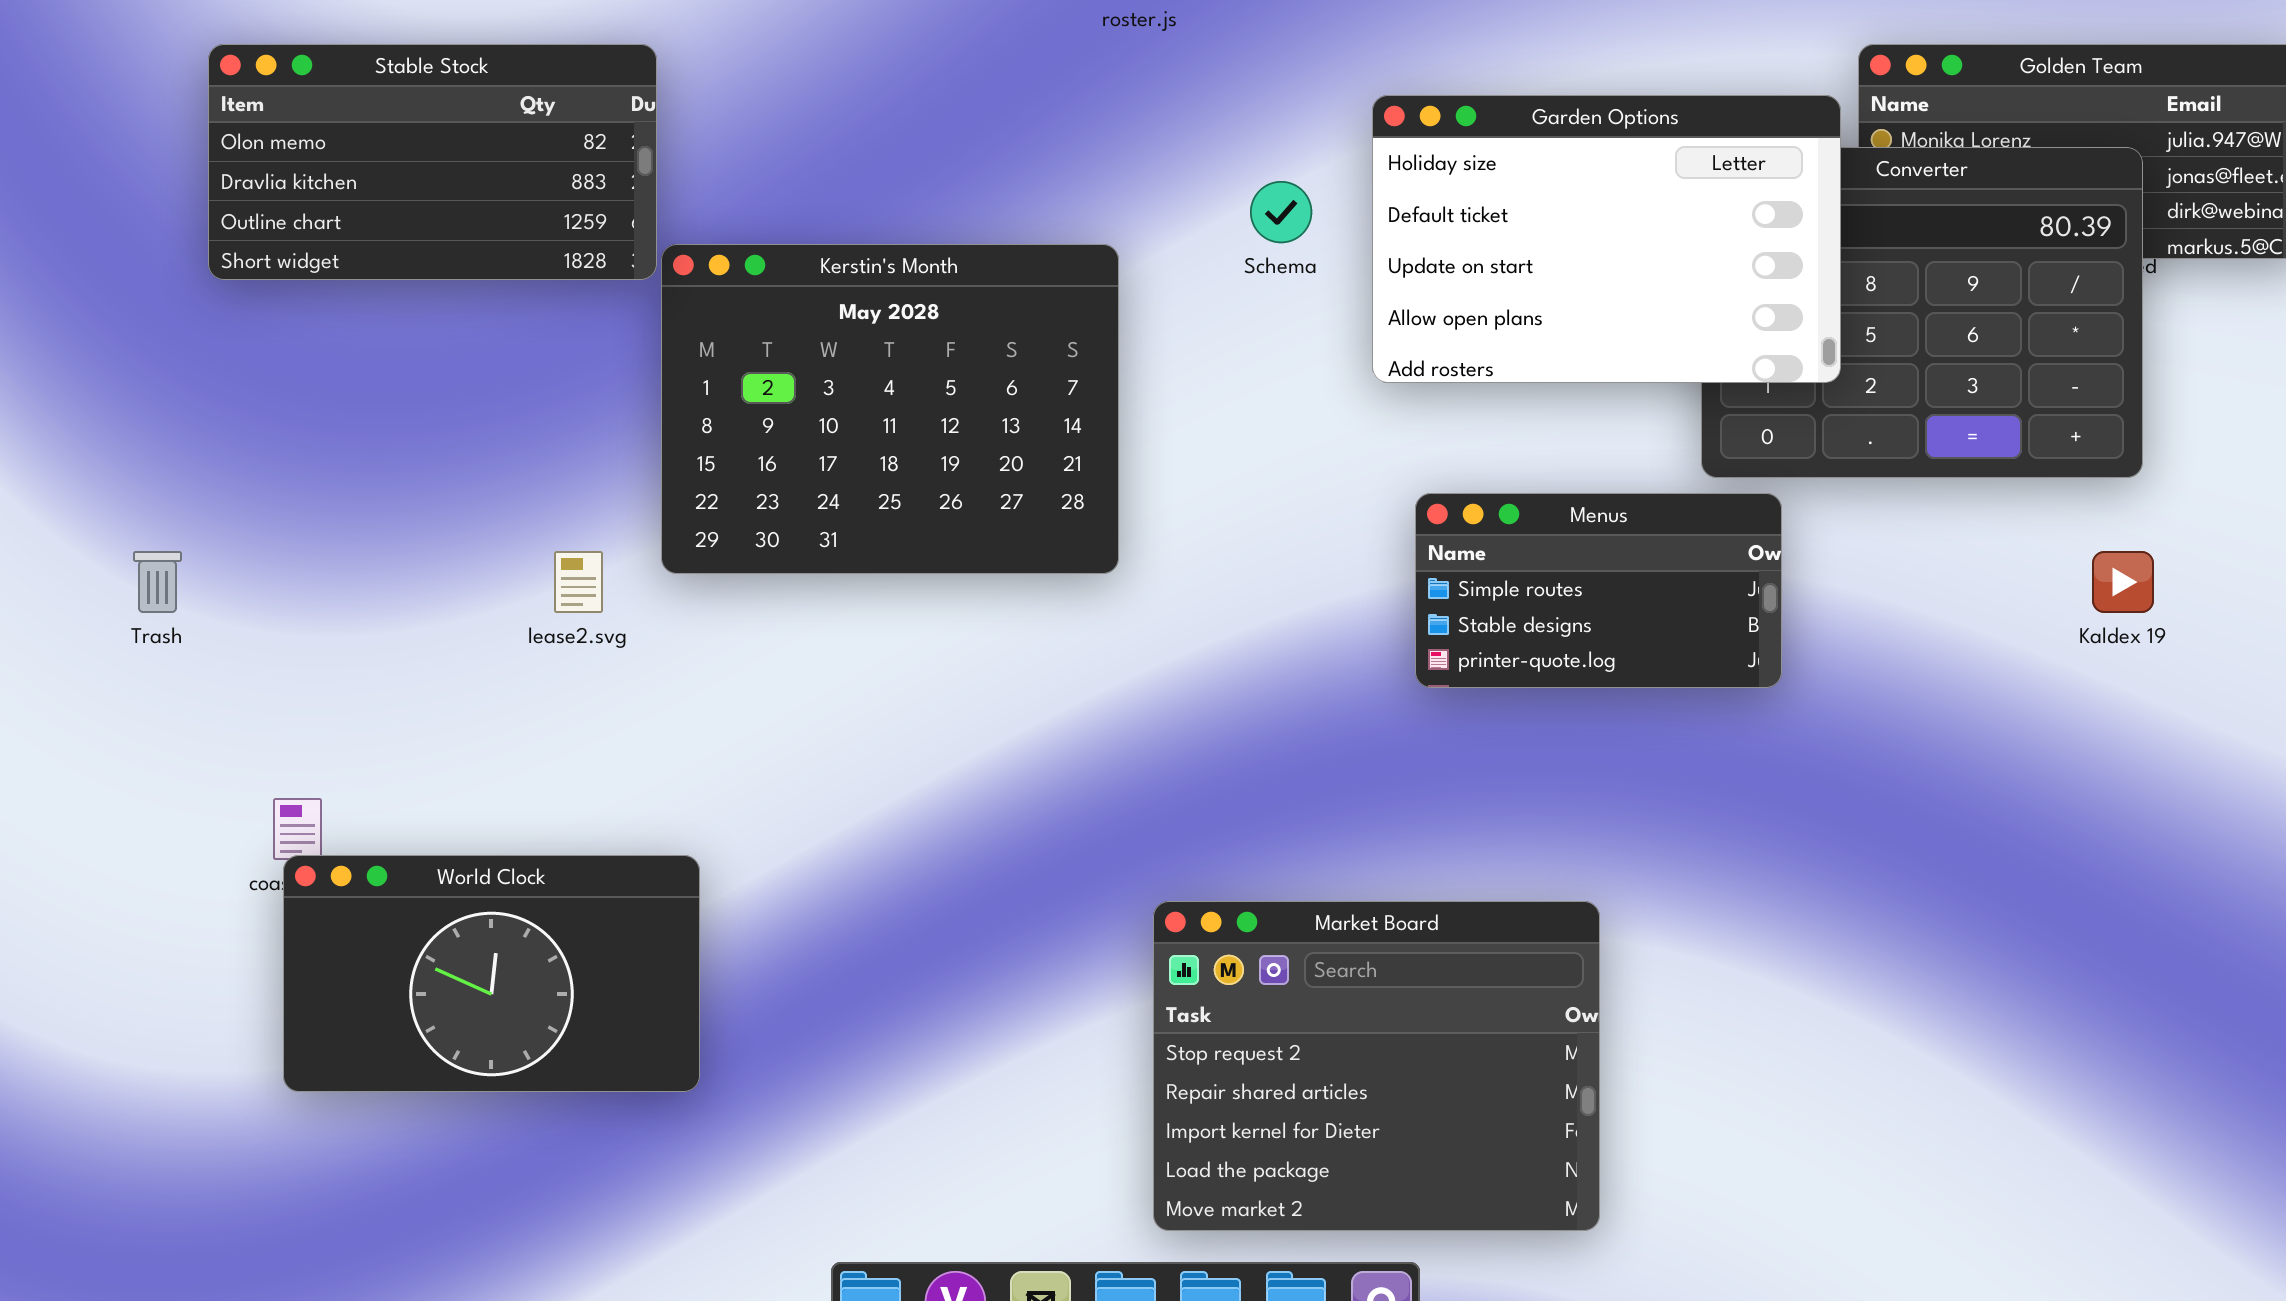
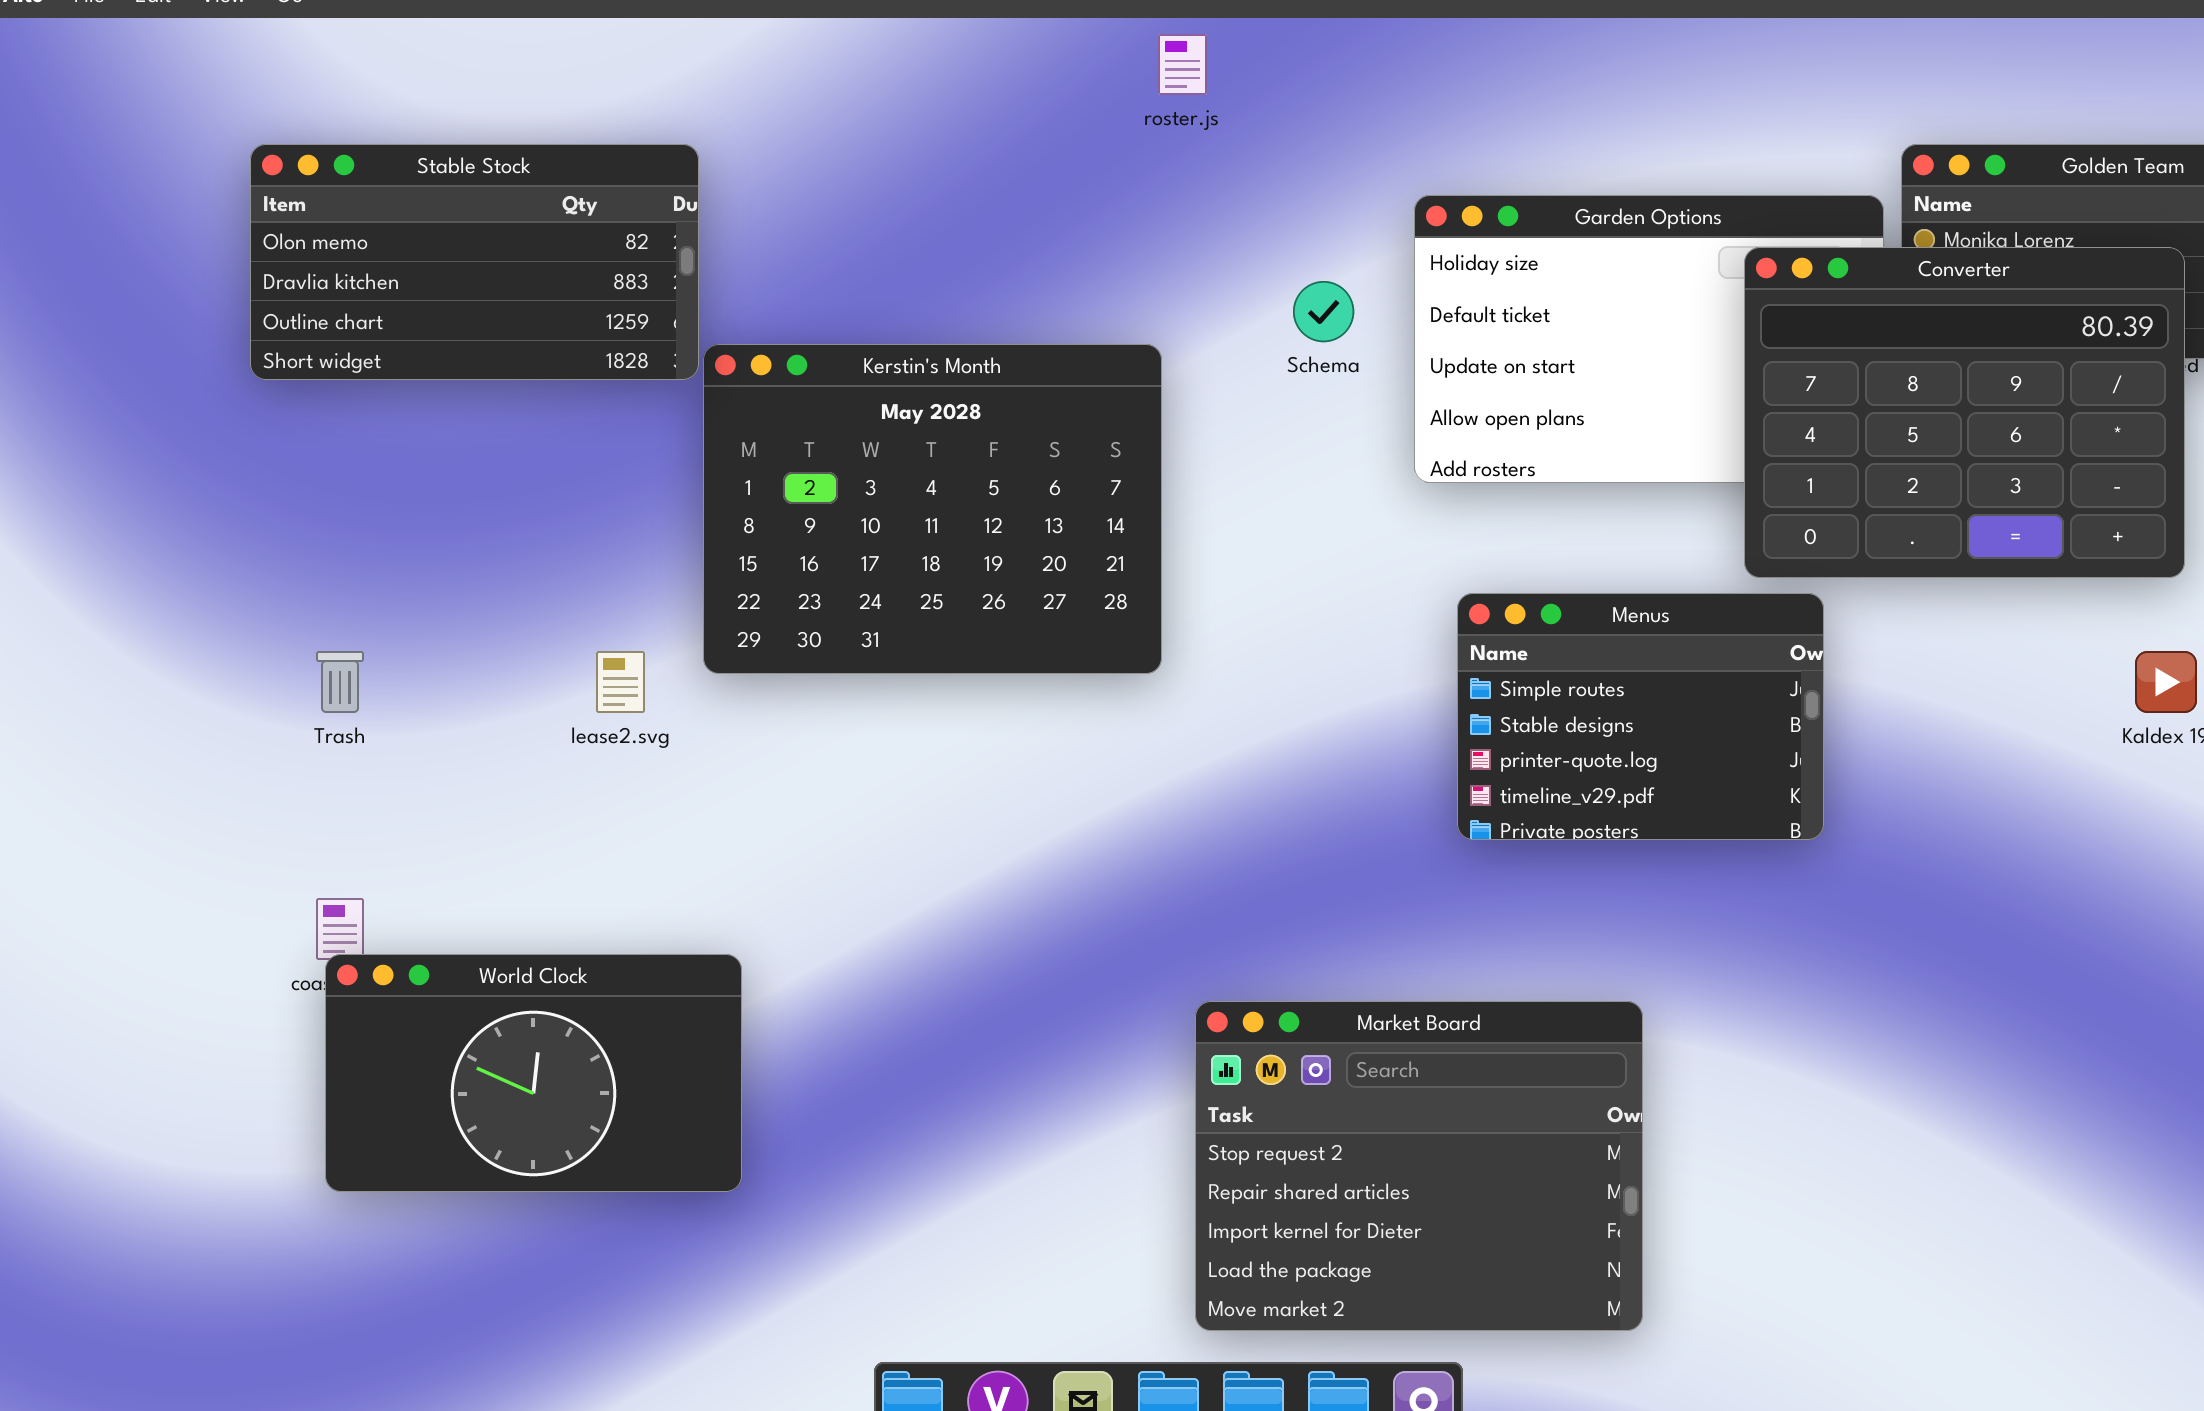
Converter: [1701,147,2143,478] -> [1744,247,2185,578], raised
Menus: [1415,493,1782,688] -> [1457,593,1824,840], resized
Trash: [133,551,182,613] -> [316,651,364,713], moved

